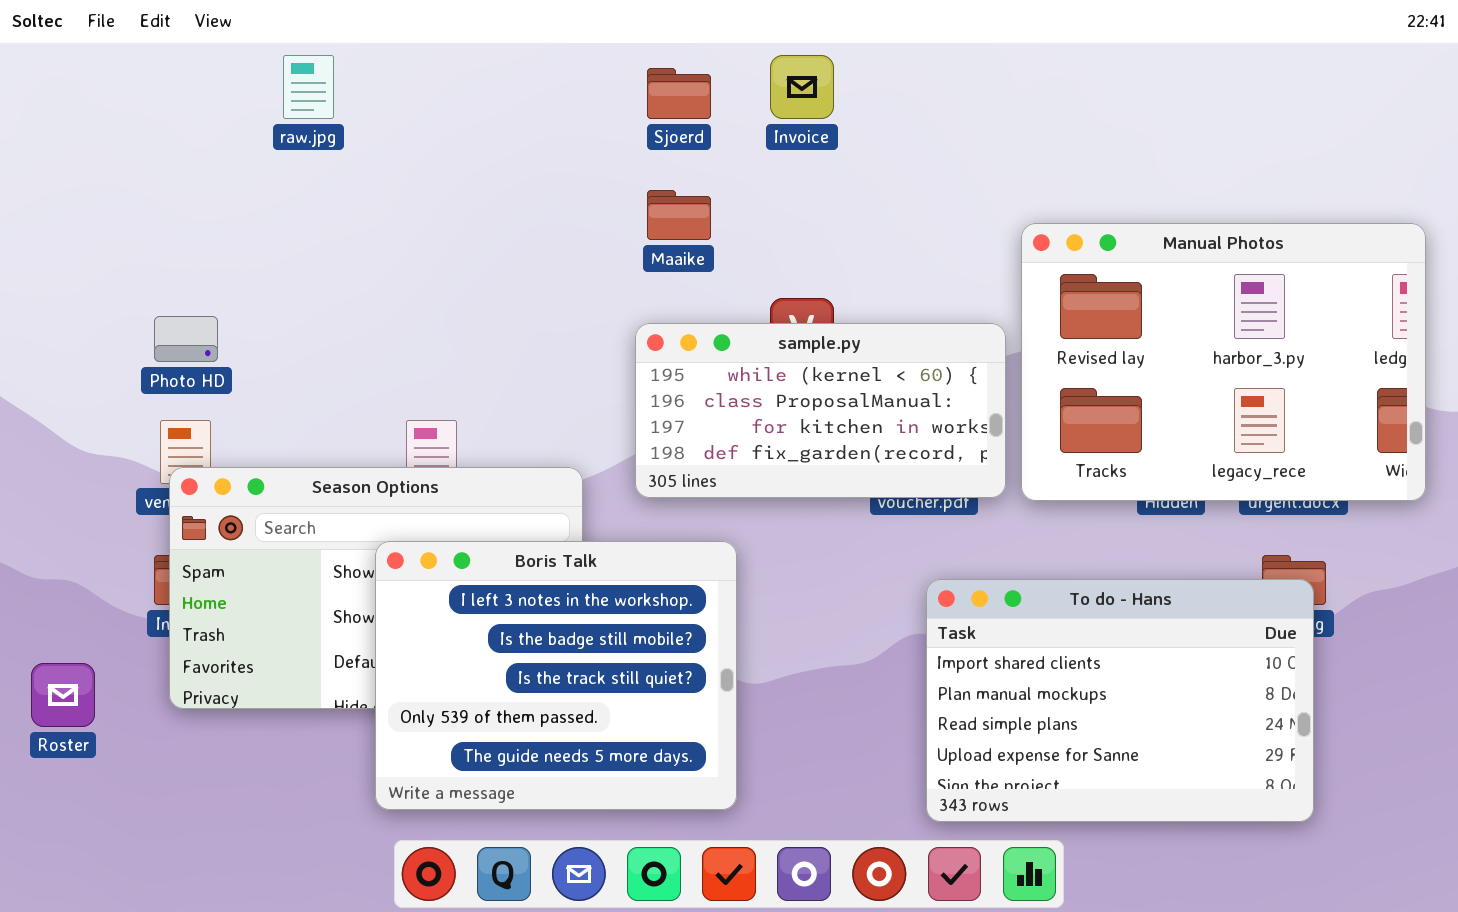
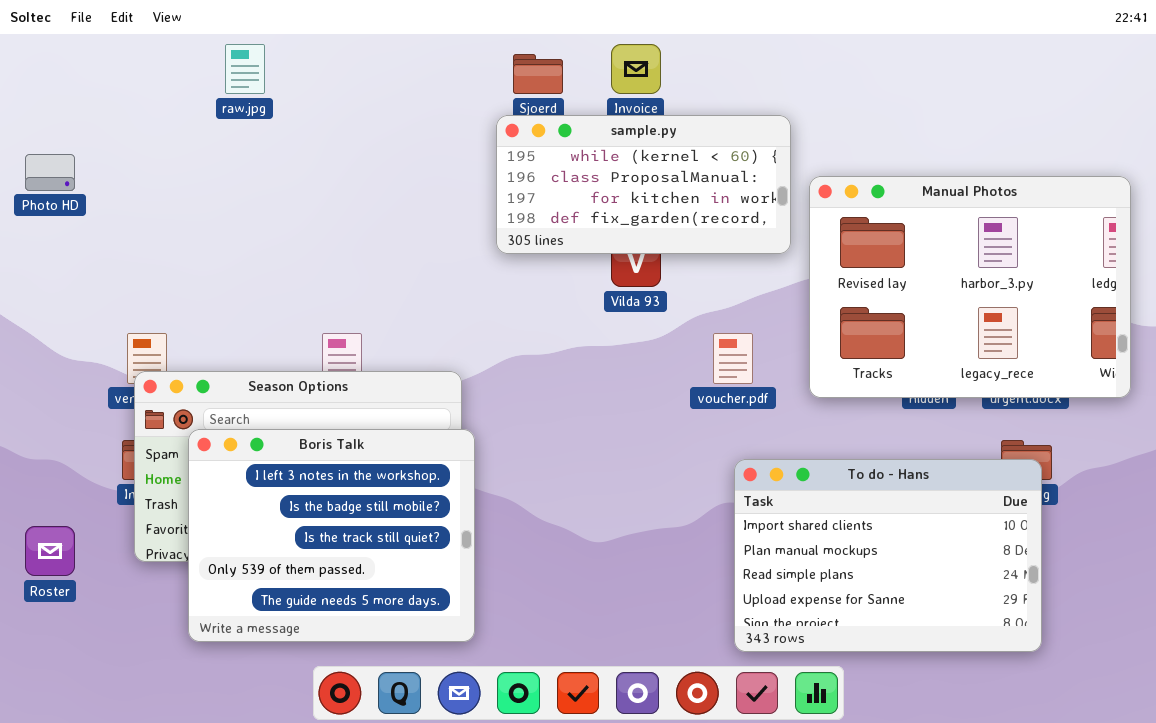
Photo HD: [154,316,218,362] -> [25,154,75,191], moved
sample.py: [635,323,1006,498] -> [496,115,791,254], moved
Boris Talk: [375,541,737,810] -> [188,429,475,642], moved

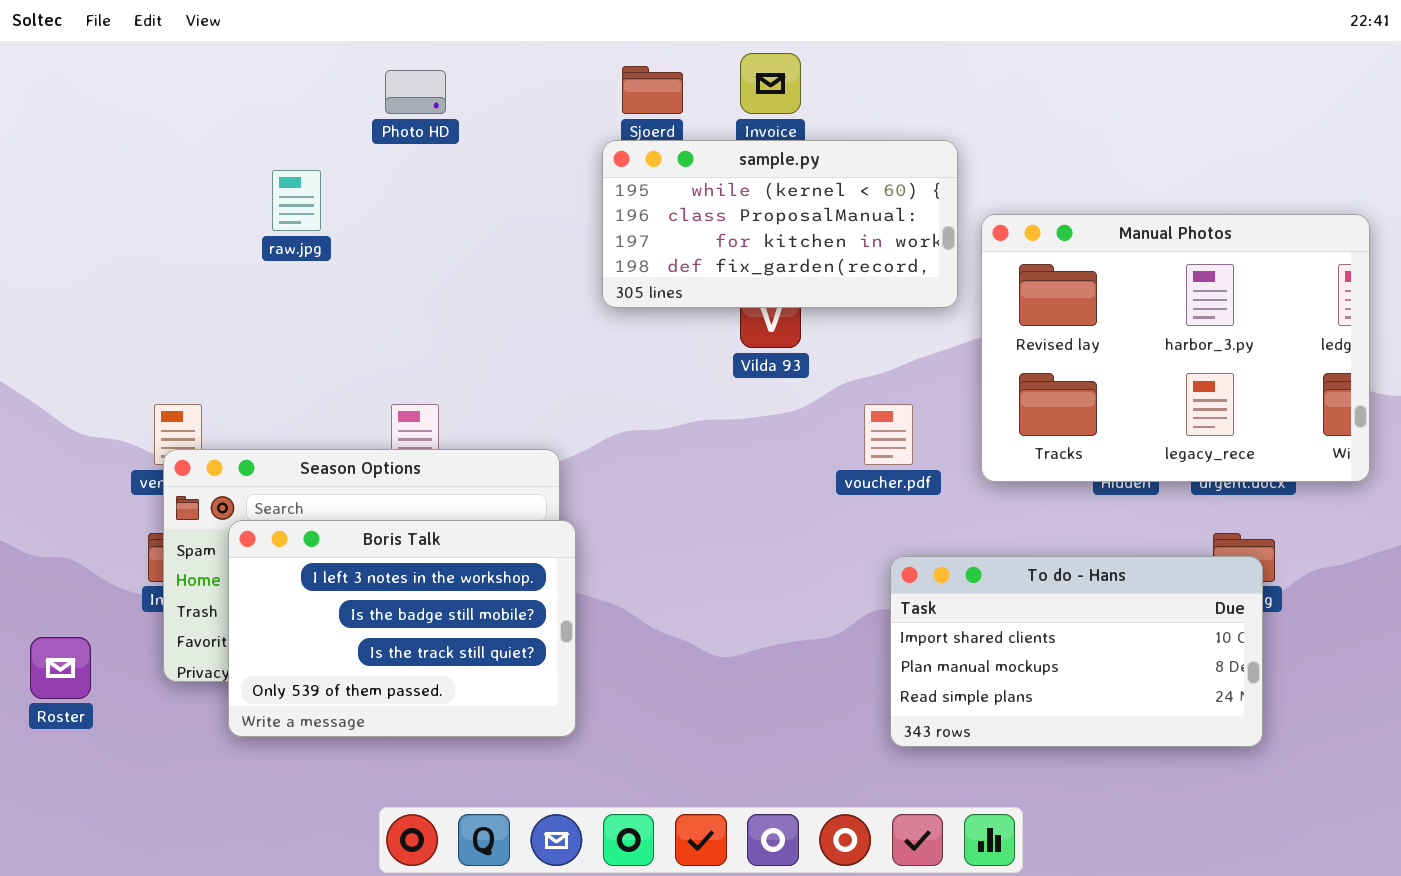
raw.jpg: [225,44,265,94] -> [272,170,321,231], moved
Photo HD: [25,154,75,191] -> [385,70,446,114], moved
Boris Talk: [188,429,475,642] -> [228,520,576,737], resized
To do - Hans: [734,459,1042,652] -> [890,556,1263,747], resized

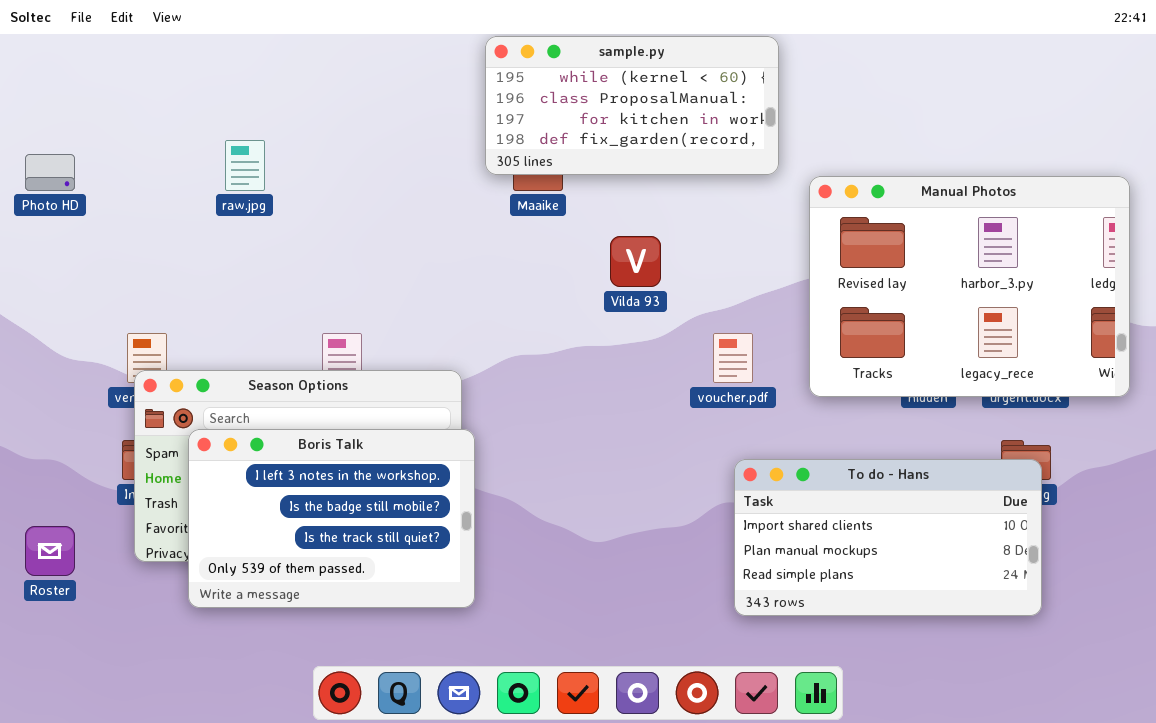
Photo HD: [385,70,446,114] -> [25,154,75,191], moved
sample.py: [602,140,958,308] -> [485,36,779,175], moved

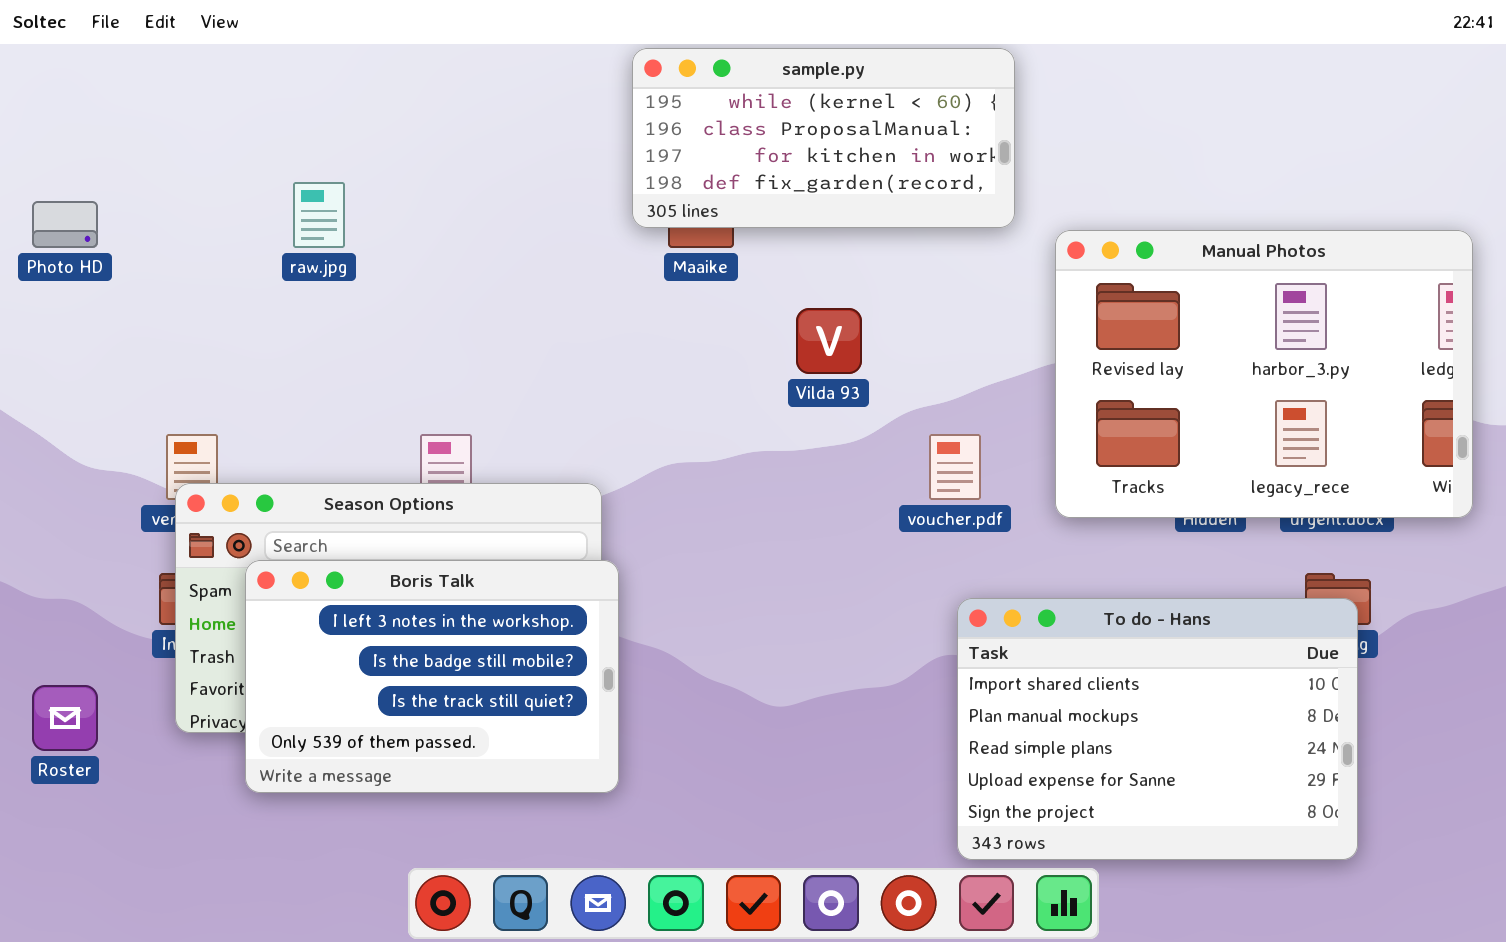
To do - Hans: [734,459,1042,616] -> [957,598,1358,860], resized

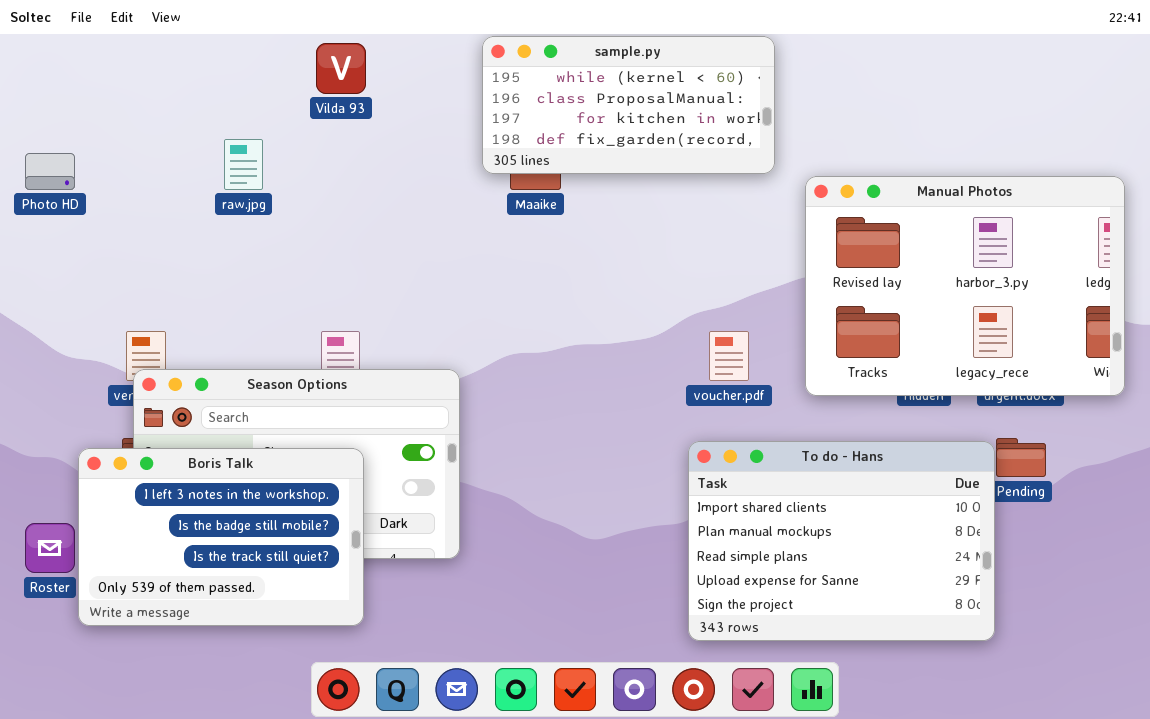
Vilda 93: [796,308,862,374] -> [316,43,366,94], moved
Boris Talk: [245,560,619,793] -> [78,448,364,626], moved
To do - Hans: [957,598,1358,860] -> [688,441,995,641], moved

